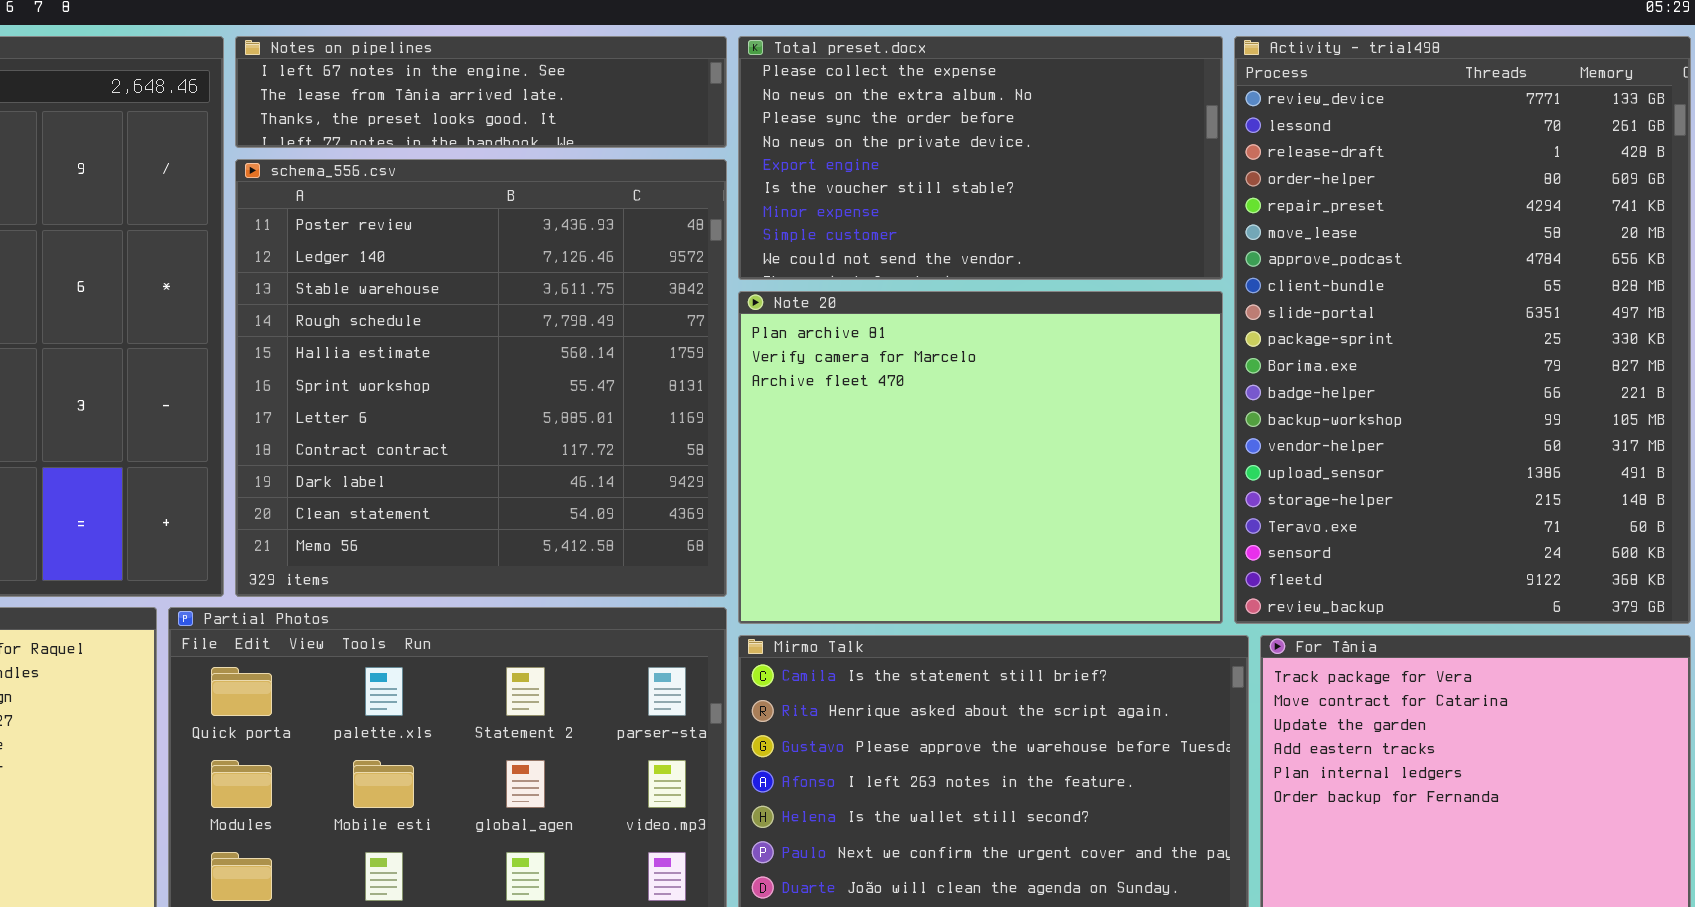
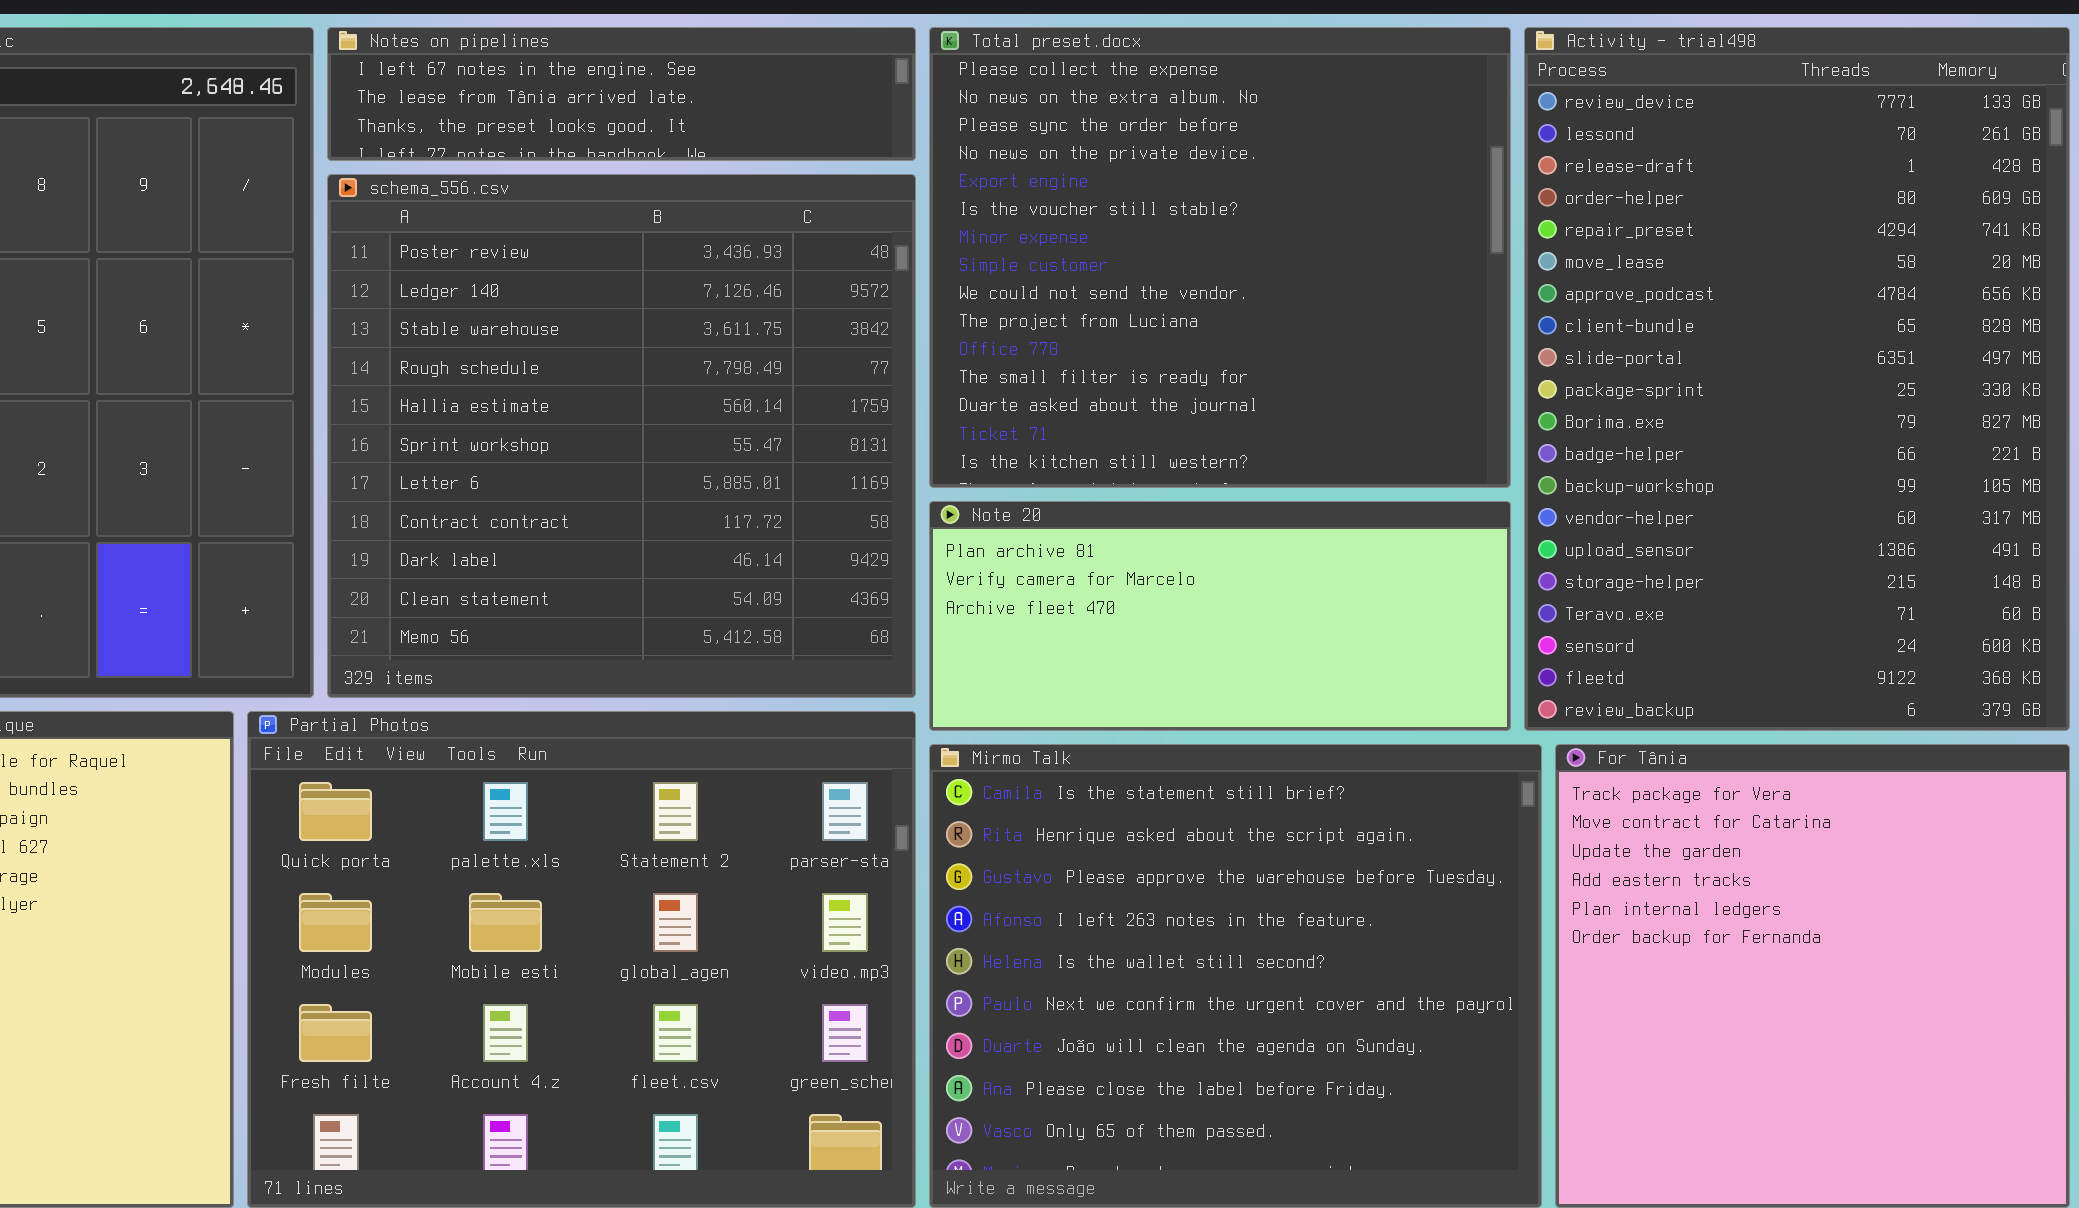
Total preset.docx: [738,36,1223,280] -> [929,27,1511,488], resized
Note 20: [738,291,1223,624] -> [929,501,1511,731], resized

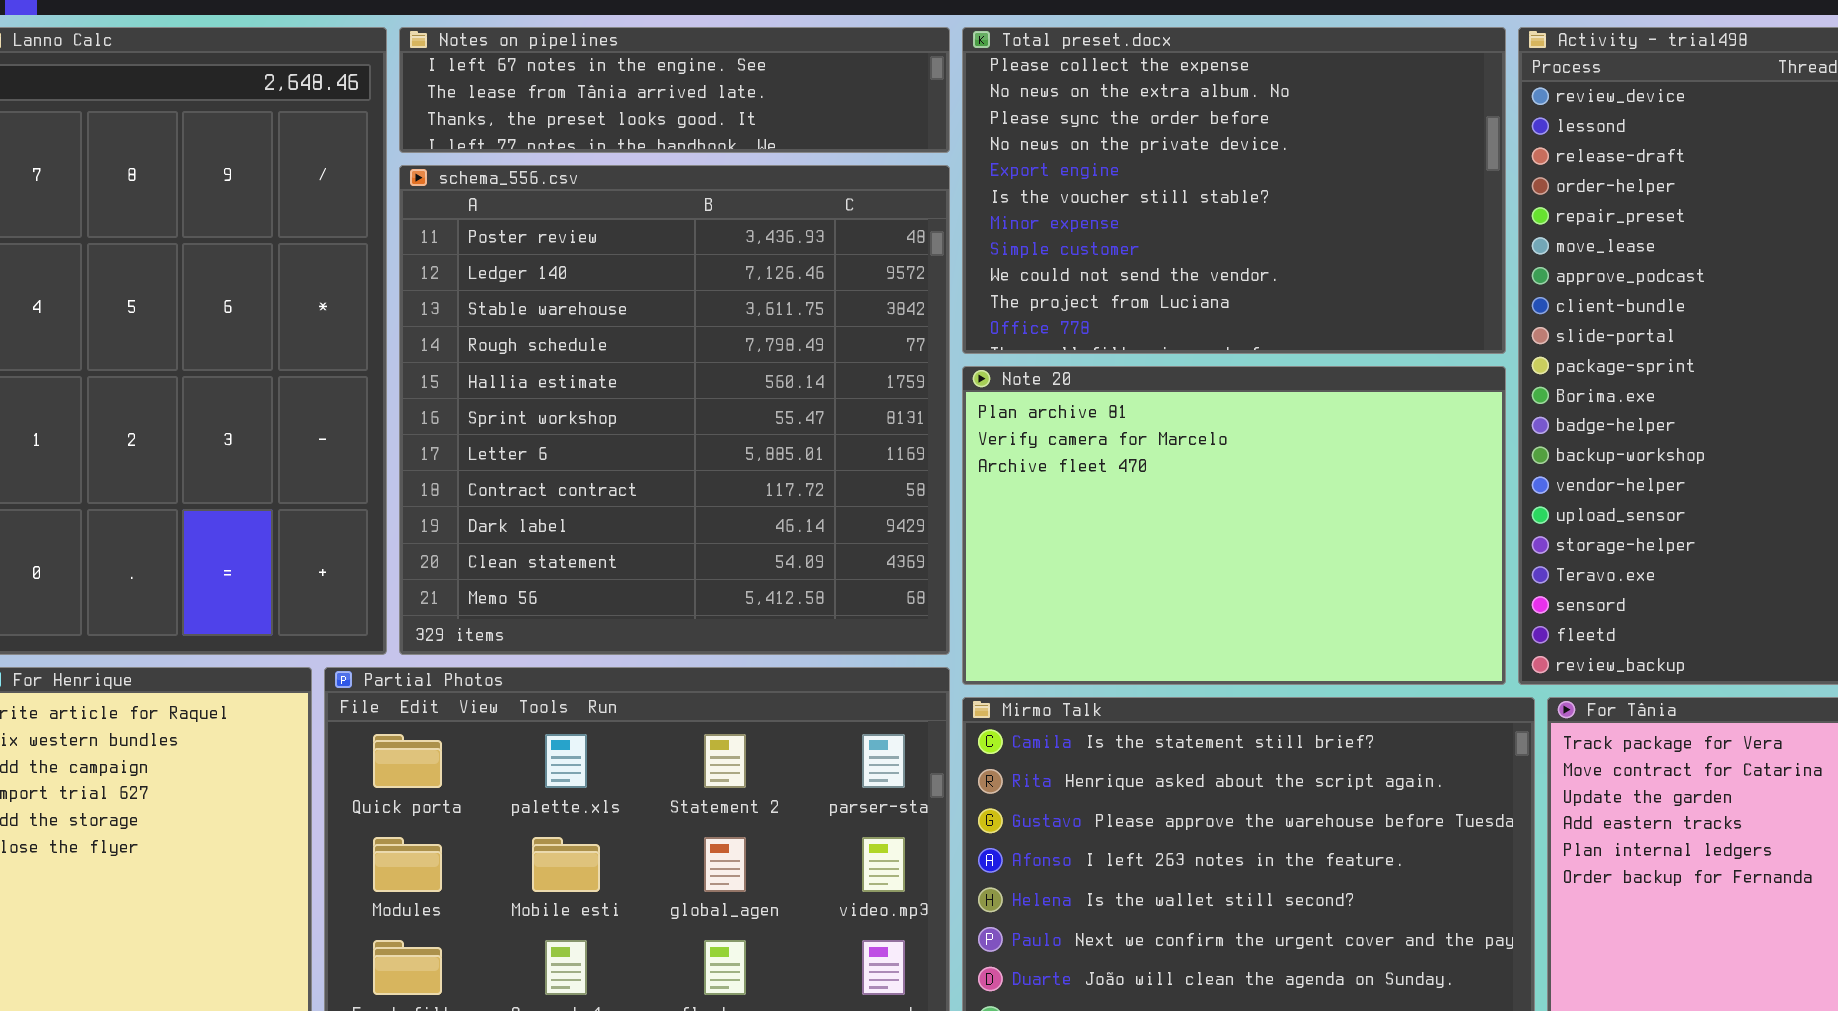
Total preset.docx: [929,27,1511,488] -> [962,27,1506,354], resized
Note 20: [929,501,1511,731] -> [962,366,1506,685], resized

